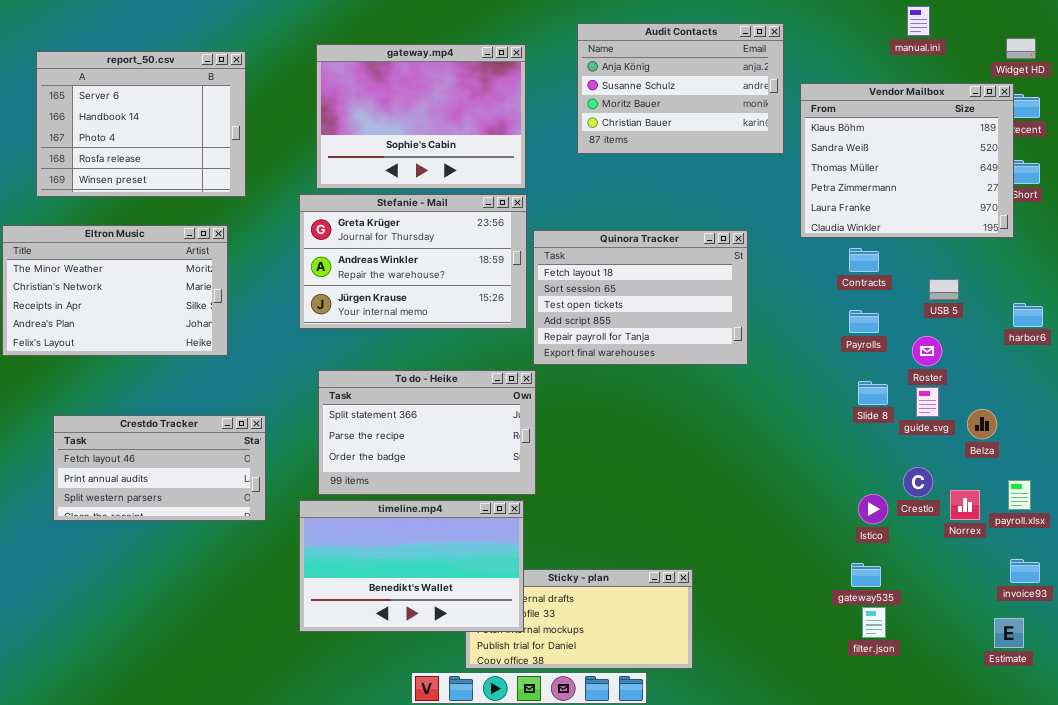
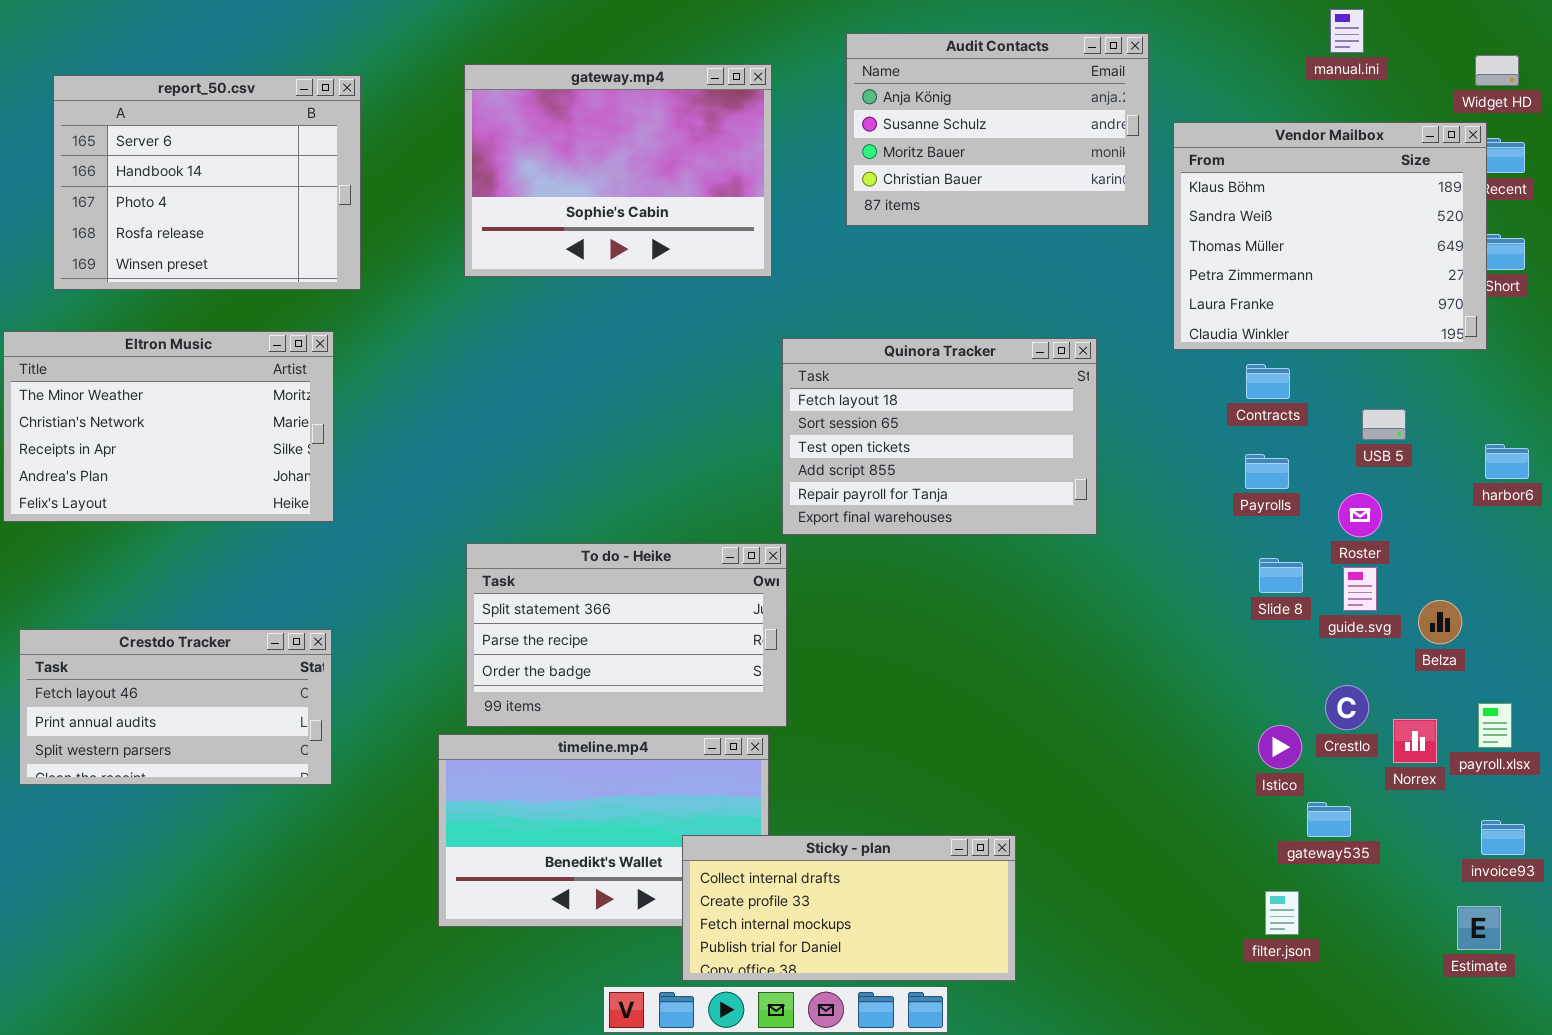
Stefanie - Mail: [299,194,527,329] -> none, closed
Crestdo Tracker: [53,415,266,521] -> [19,629,332,785], moved
gateway535: [851,563,881,587] -> [1307,802,1351,837], moved
Sticky - plan: [465,569,693,669] -> [682,835,1016,981], raised

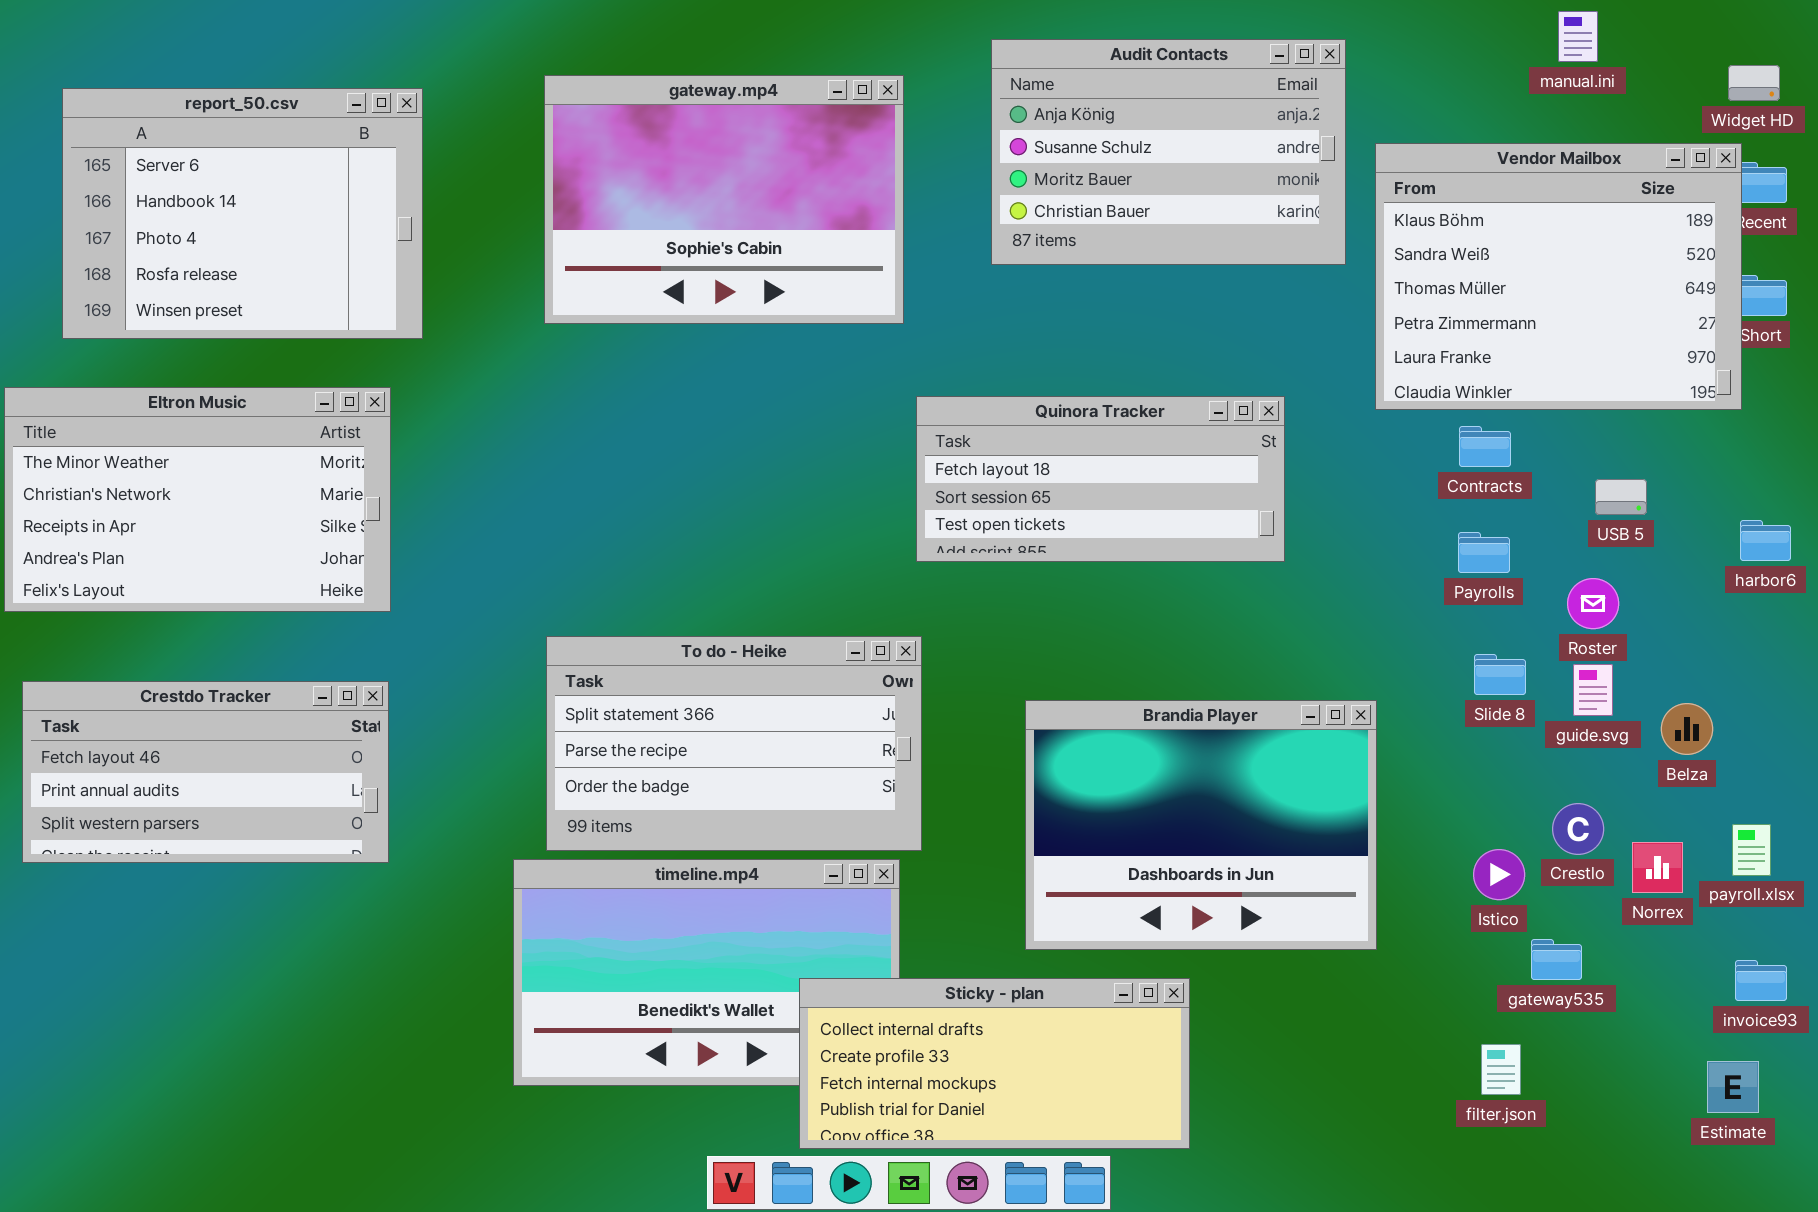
Quinora Tracker: [782,338,1097,535] -> [916,396,1285,562], resized
Brandia Player: none -> [1025,700,1377,950], opened
Crestdo Tracker: [19,629,332,785] -> [22,681,389,863], moved

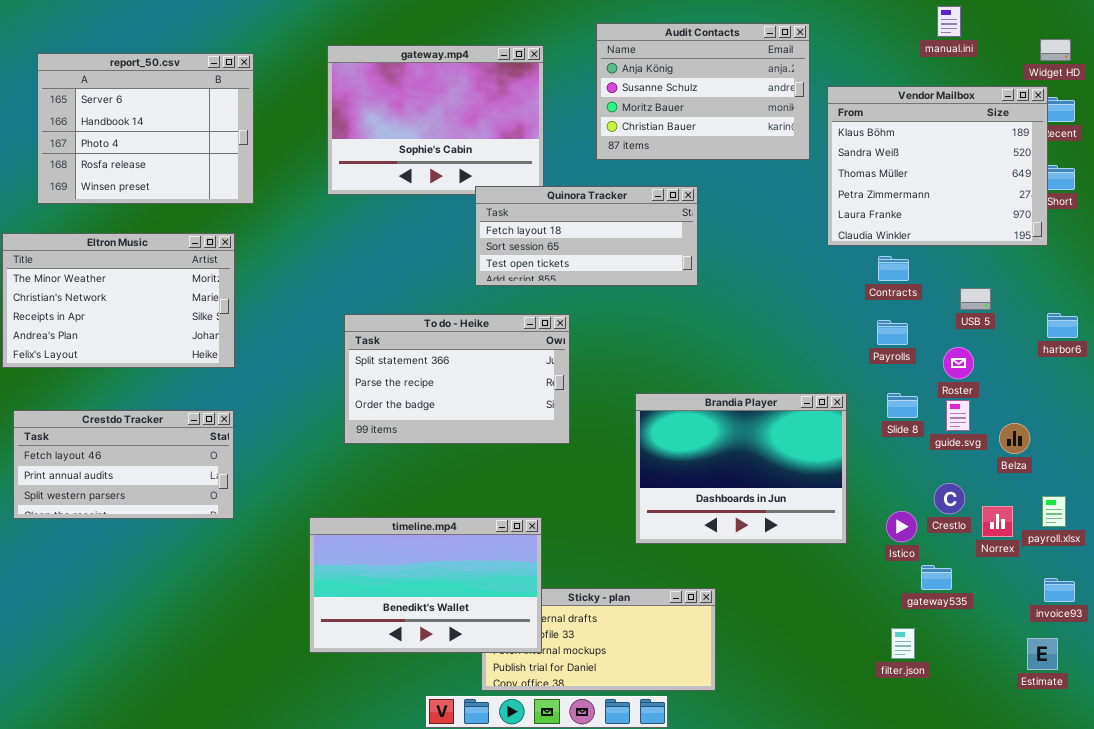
Quinora Tracker: [916,396,1285,562] -> [475,186,698,286], moved
To do - Heike: [546,636,922,851] -> [344,314,570,444], moved
Brandia Player: [1025,700,1377,950] -> [635,393,847,544], moved
timeline.mp4: [513,859,900,1086] -> [309,517,542,653], raised

